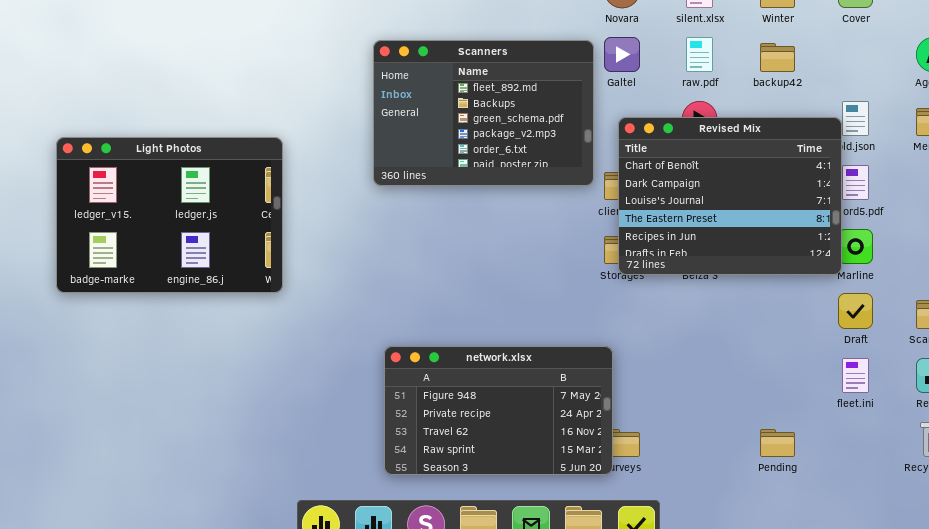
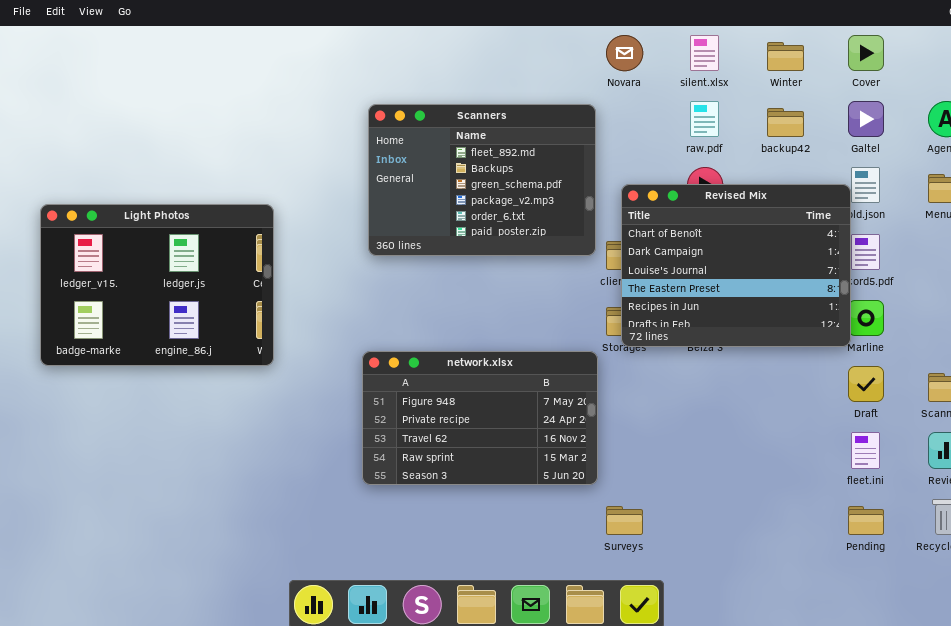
Galtel: [604,37,640,72] -> [848,101,884,137], moved
network.xlsx: [384,346,613,475] -> [362,351,598,485], moved
Pending: [760,429,795,457] -> [848,506,884,535], moved

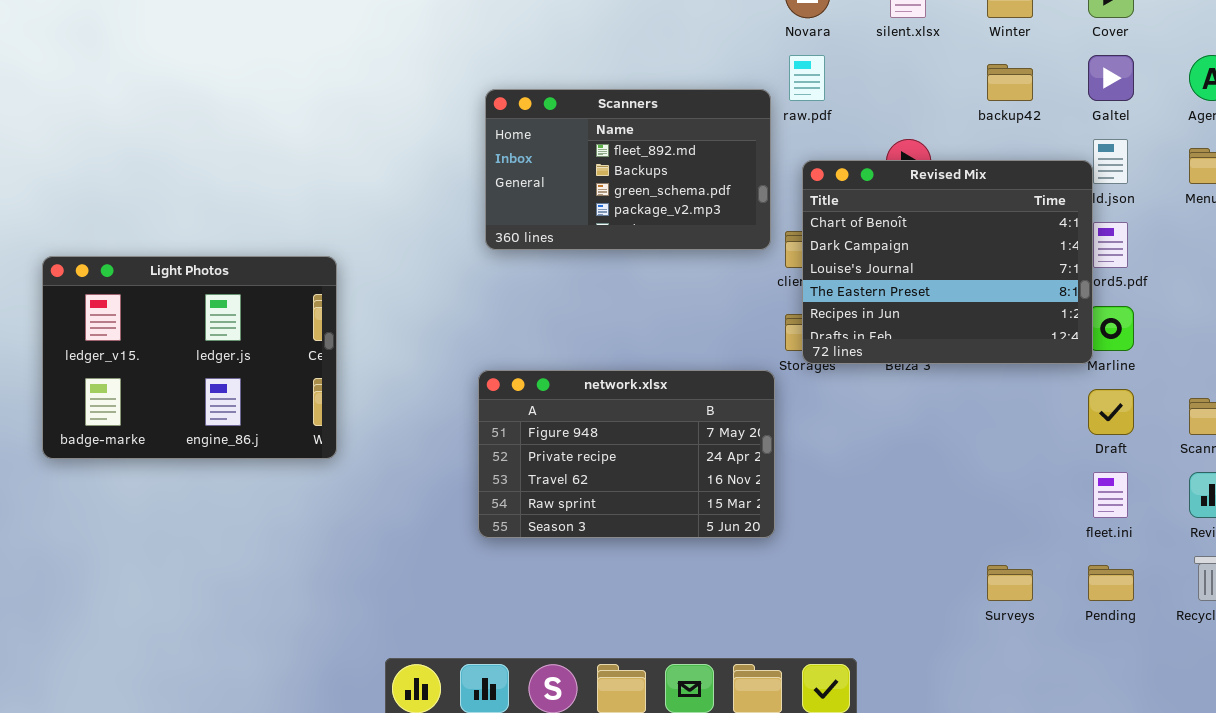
raw.pdf: [690,101,719,137] -> [789,55,825,101], moved
Scanners: [368,104,596,256] -> [485,89,771,250], resized
Light Photos: [40,204,274,366] -> [42,256,337,459], moved
Surveys: [606,506,643,535] -> [987,565,1033,601], moved

